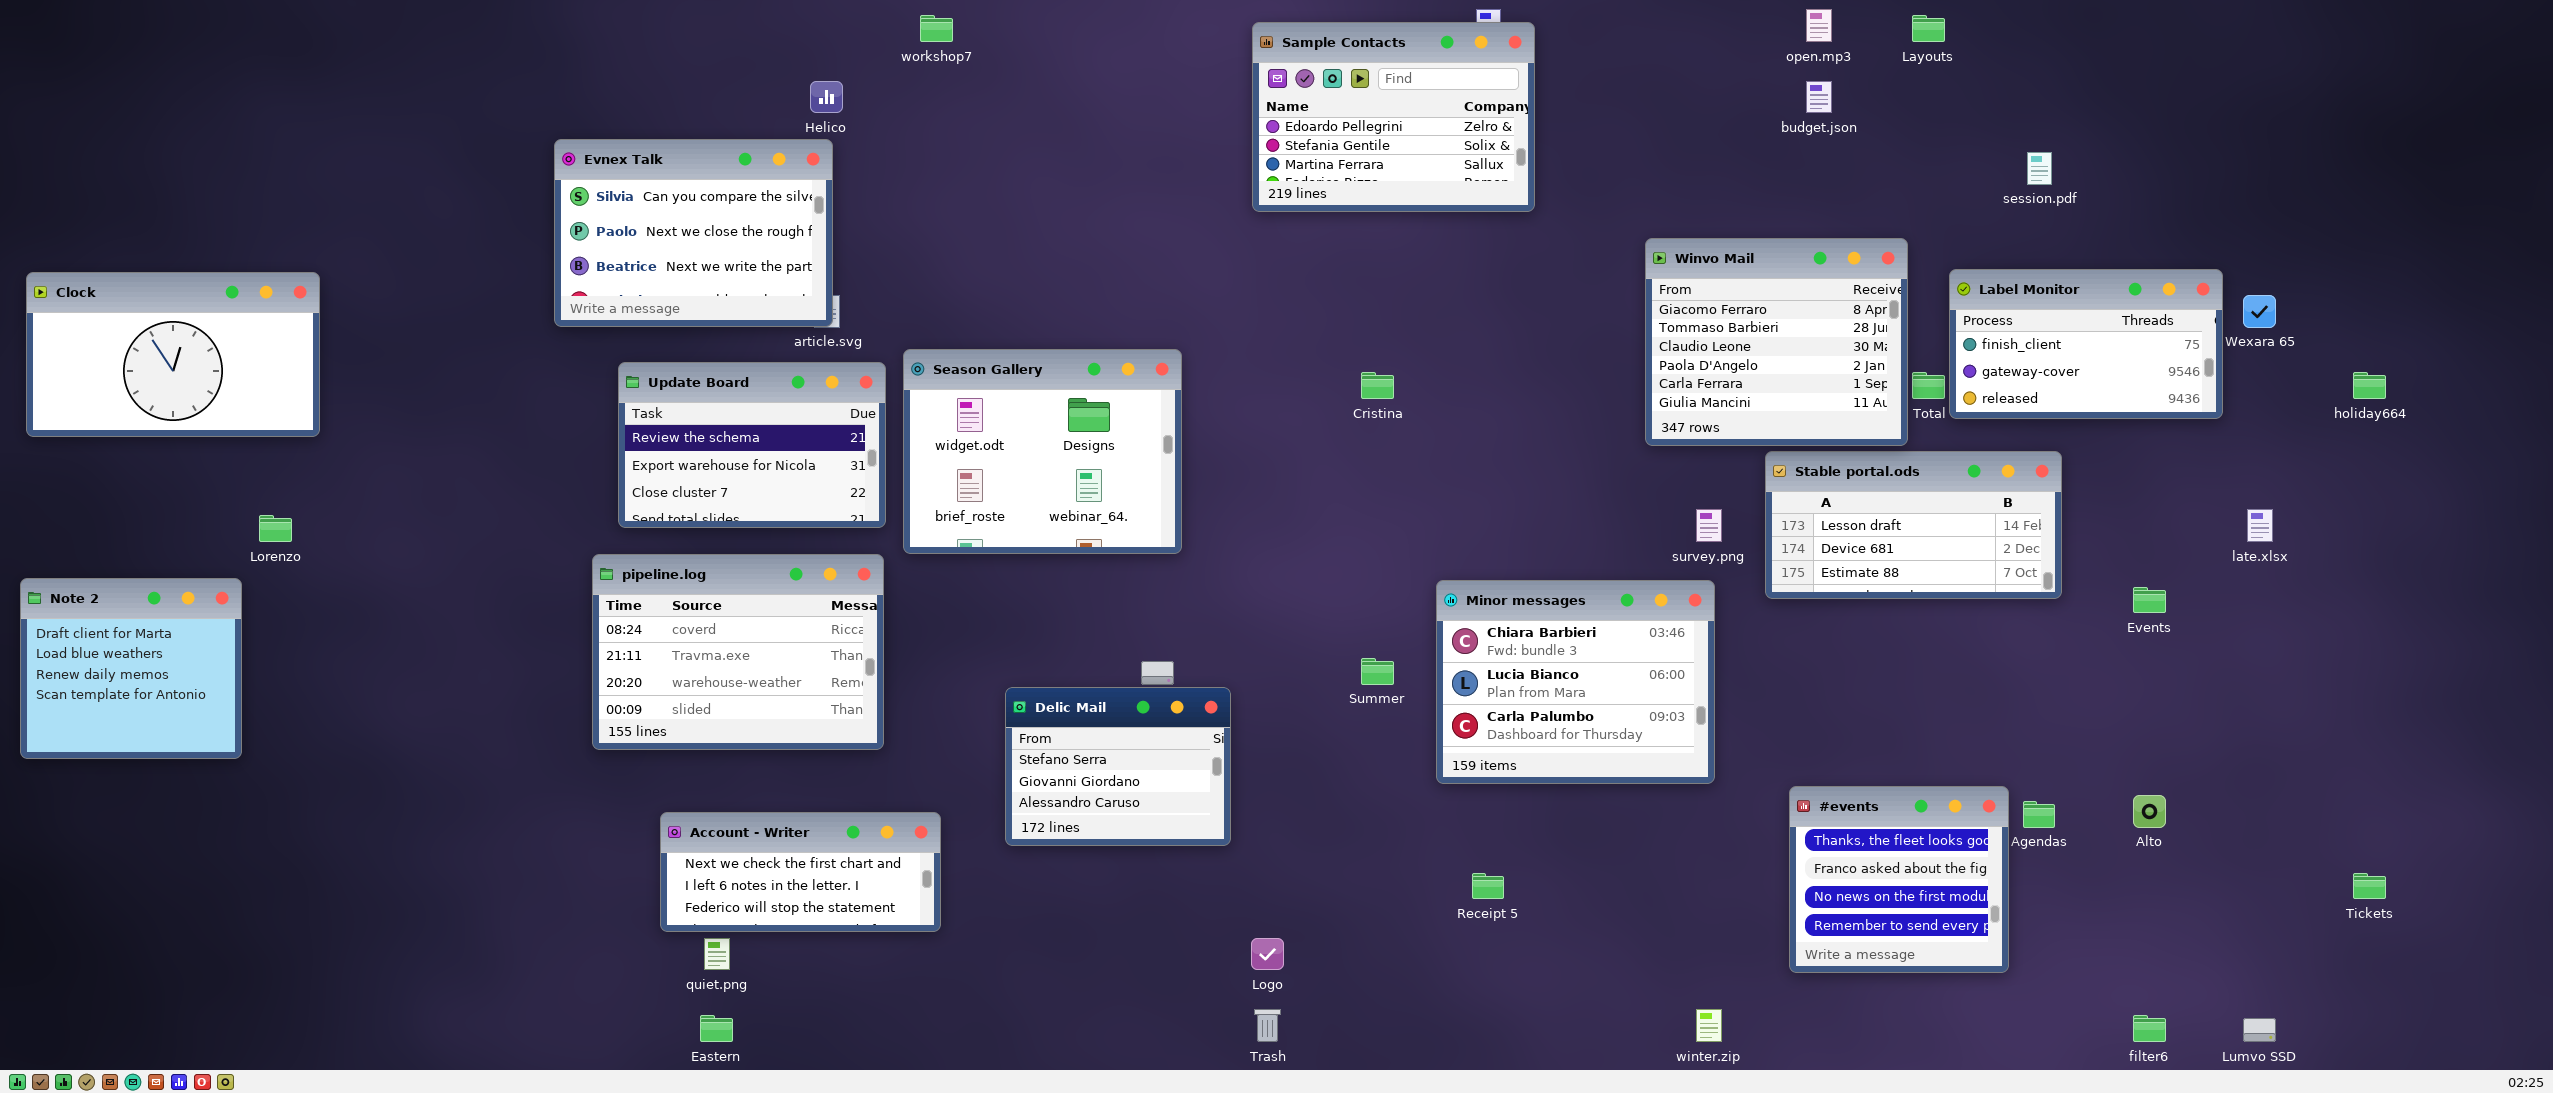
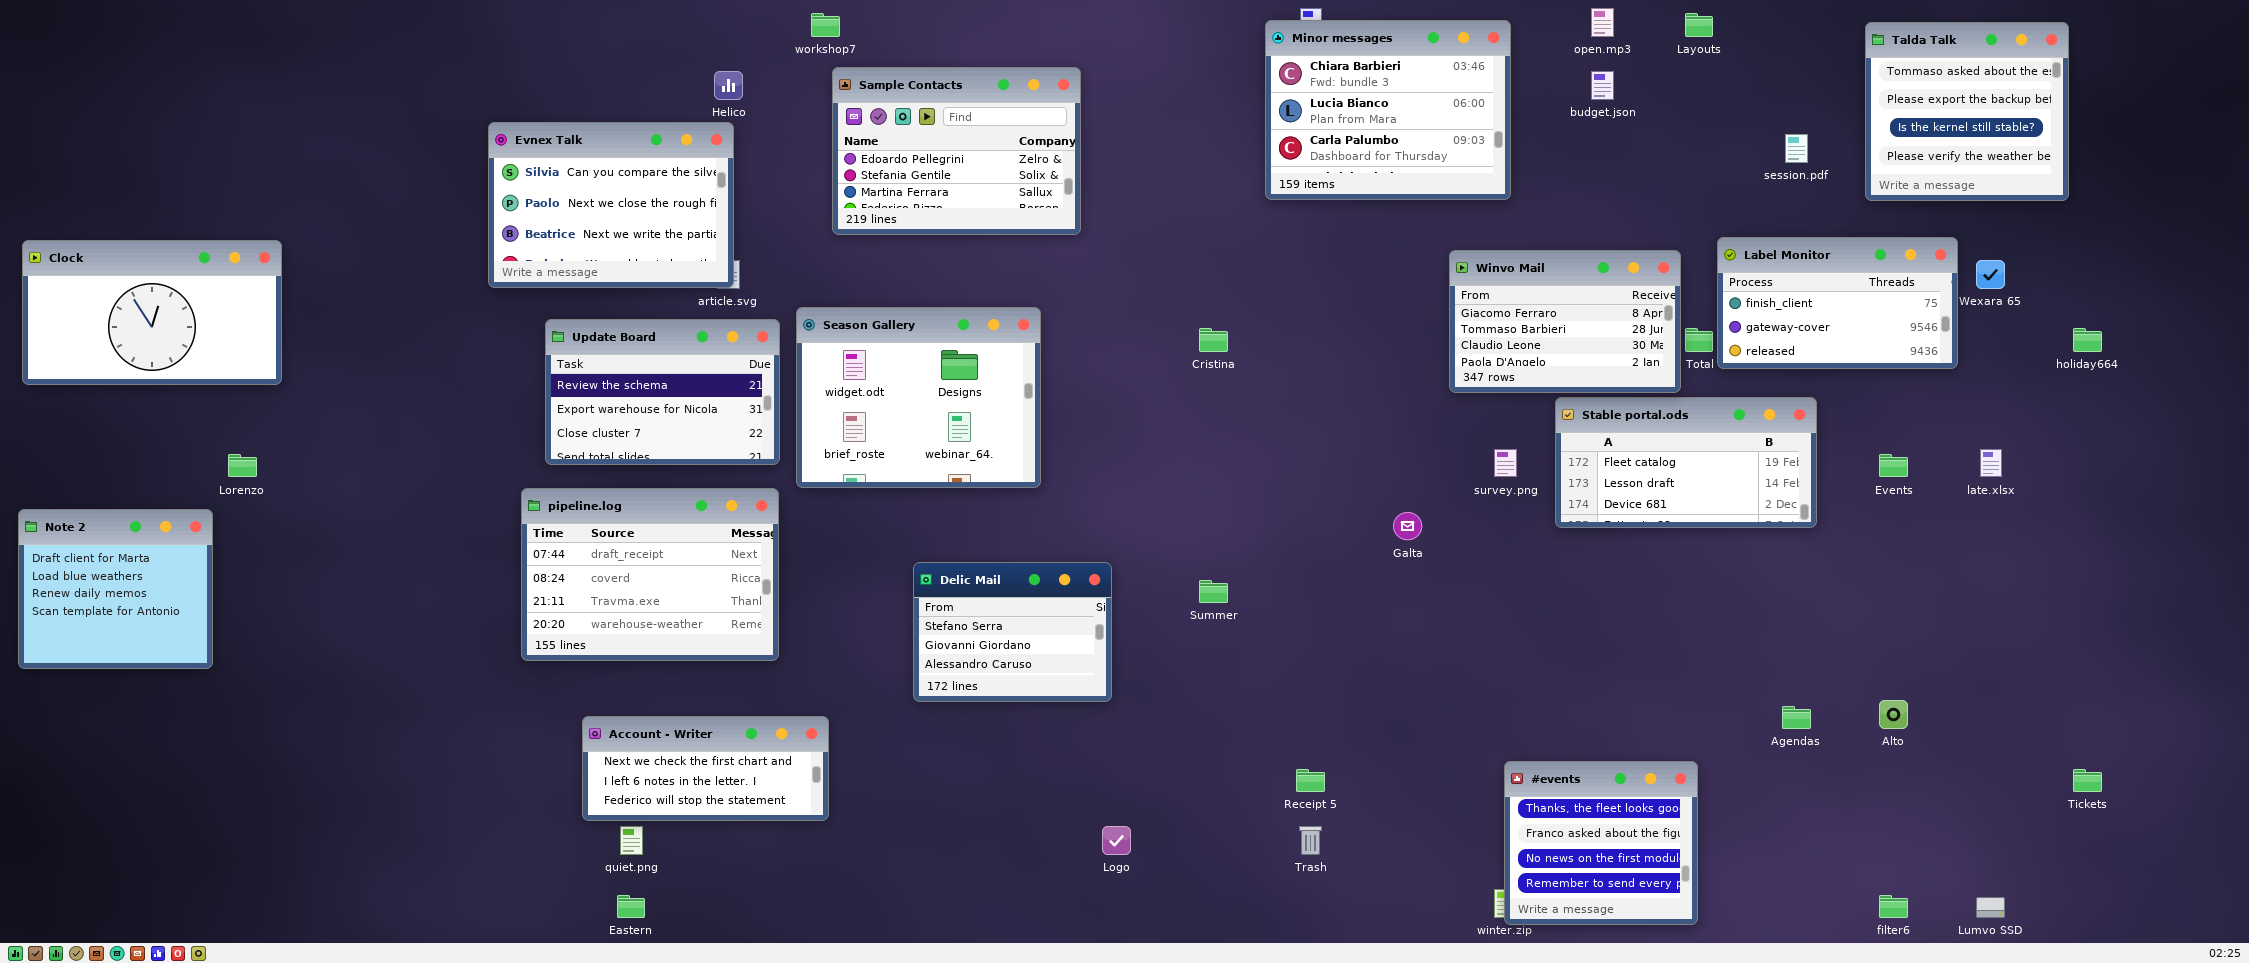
Sample Contacts: [1252,22,1535,212] -> [832,67,1081,235], moved
Talda Talk: none -> [1865,22,2069,201], opened
Winvo Mail: [1645,238,1908,446] -> [1449,250,1681,393], resized
Stable portal.ods: [1765,451,2062,599] -> [1555,397,1817,528], scrolled up 1 row
pipeline.log: [592,554,884,750] -> [521,488,779,661], scrolled up 1 row
Minor messages: [1436,580,1715,784] -> [1265,20,1511,200], moved
Events: [2133,587,2166,613] -> [1879,454,1908,477], moved
Delic Mail: [1005,687,1231,846] -> [913,562,1112,702], moved
#events: [1789,786,2009,973] -> [1504,761,1698,925], moved
Trash: [1254,1009,1281,1042] -> [1299,826,1322,855], moved

